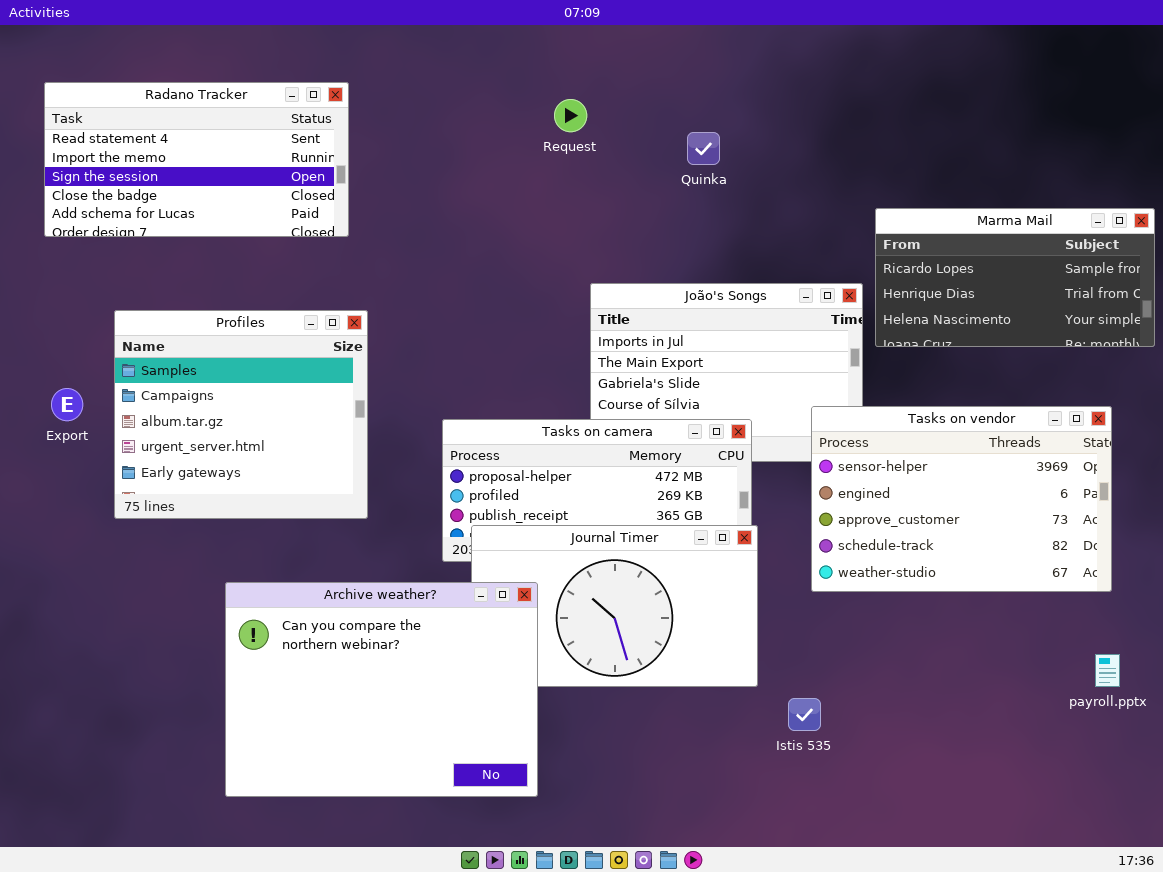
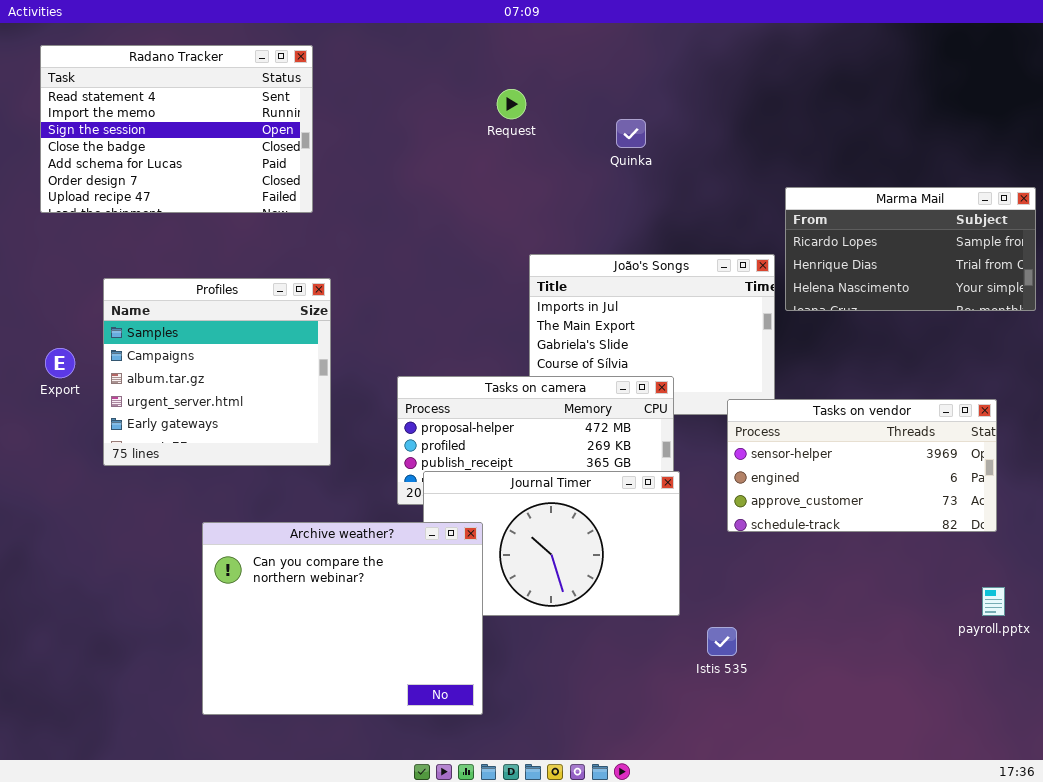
Radano Tracker: [44,82,349,237] -> [40,45,313,213], resized
Tasks on vendor: [811,406,1112,592] -> [727,399,997,532], resized

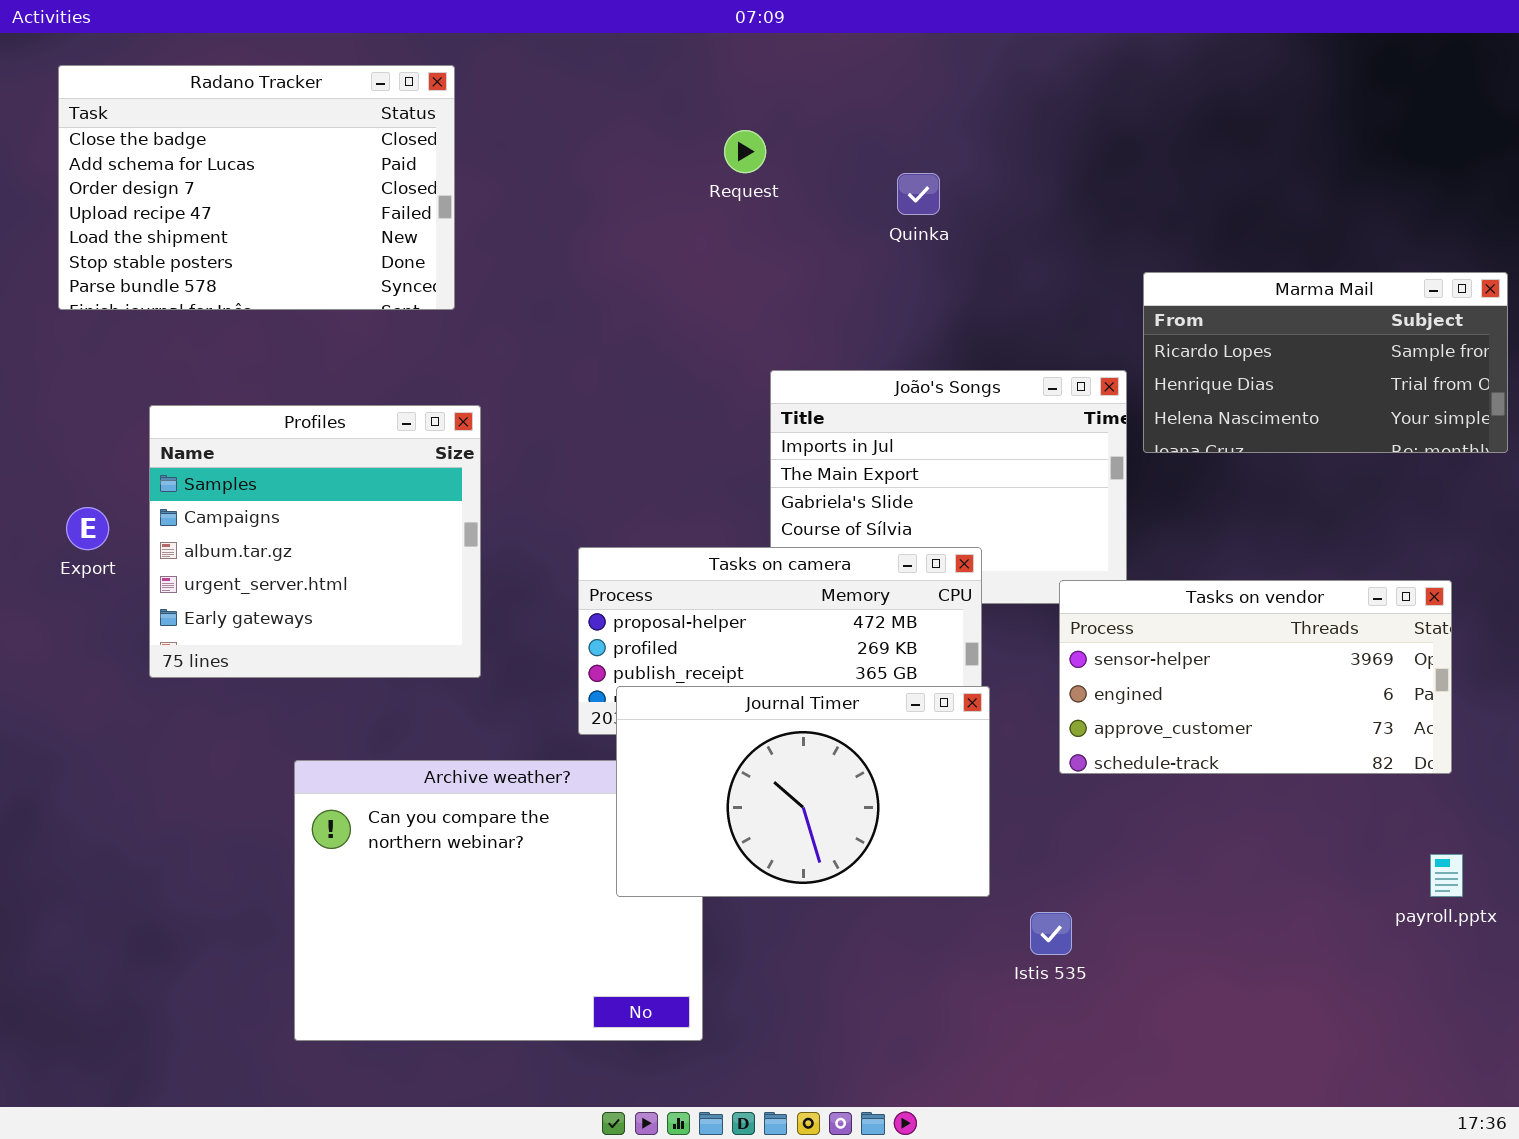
Radano Tracker: [40,45,313,213] -> [58,65,455,310], scrolled down 3 rows
Journal Timer: [423,471,680,616] -> [616,686,990,897], raised

